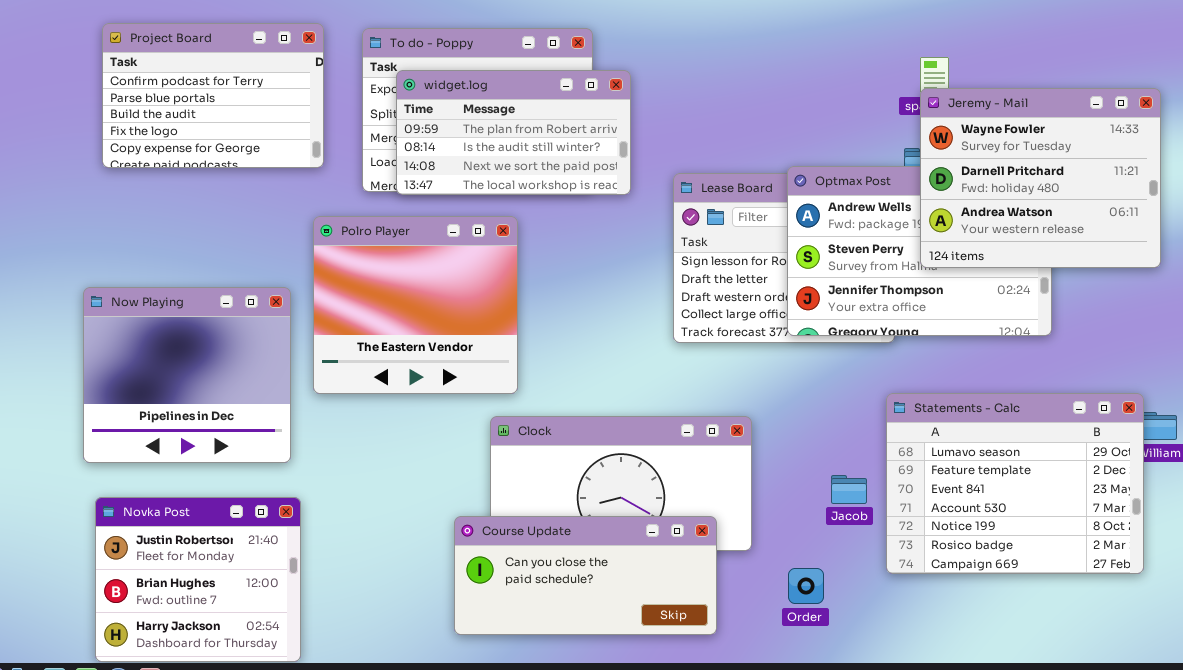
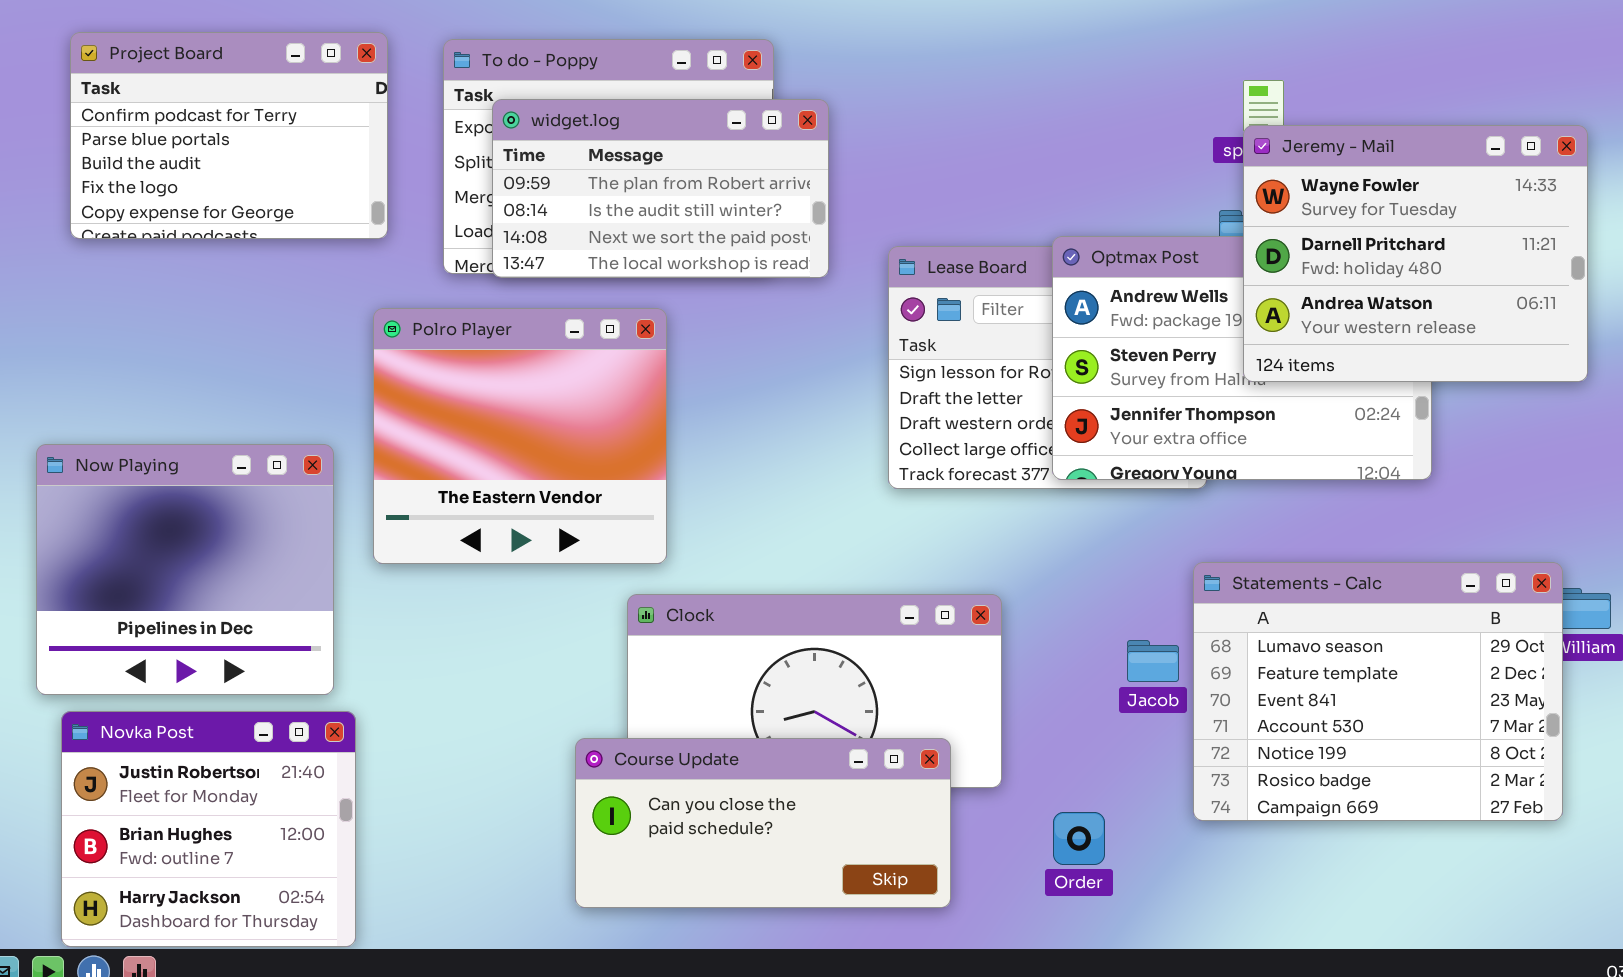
Now Playing: [83,287,291,463] -> [36,444,334,695], moved
Jacob: [831,475,867,504] -> [1127,640,1179,682], moved

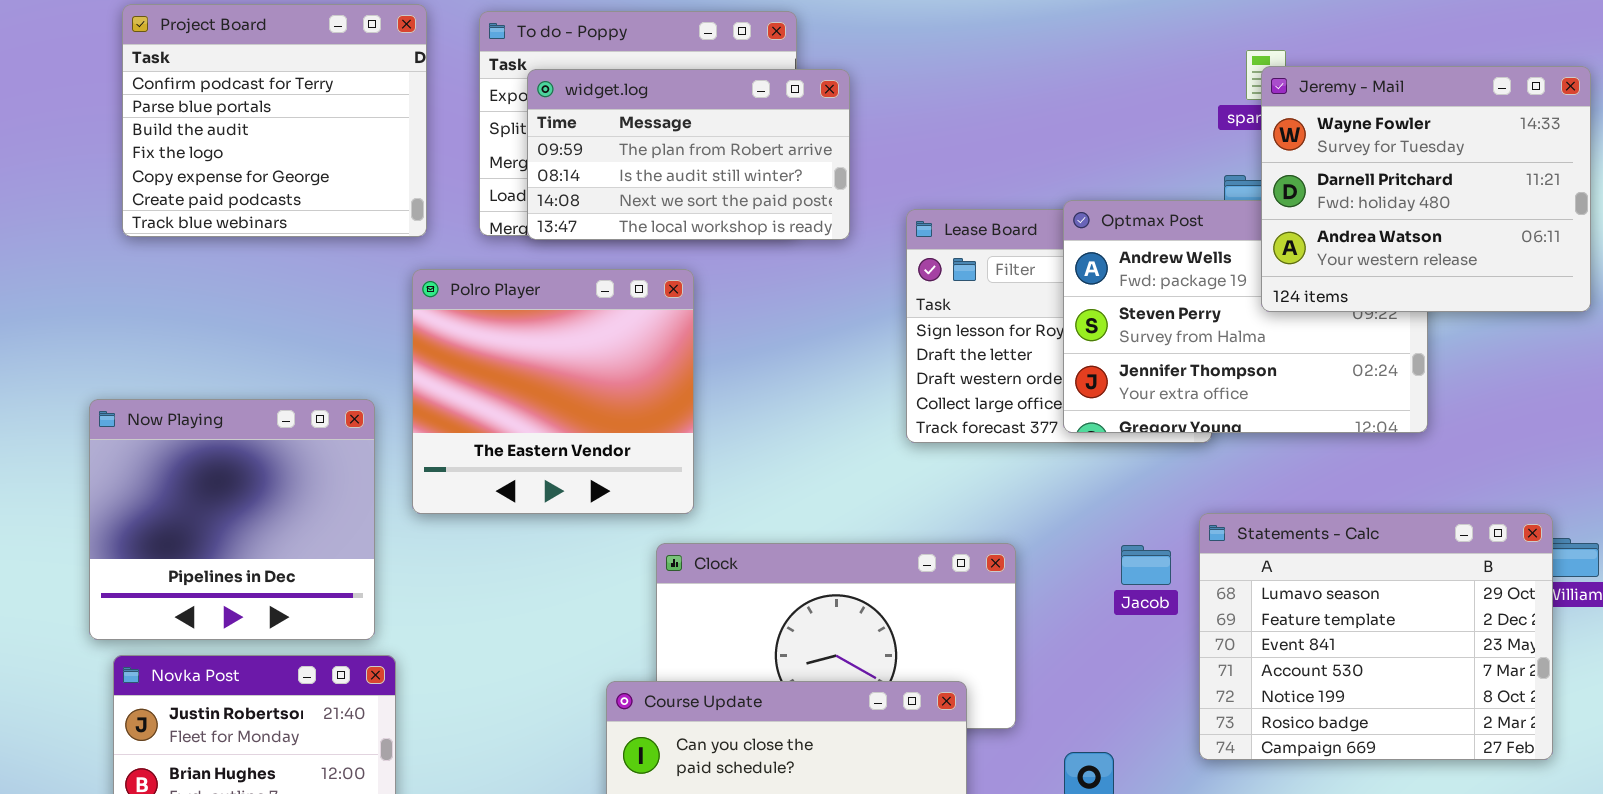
Project Board: [70,32,388,239] -> [122,4,427,237], resized
Jeremy - Mail: [1243,125,1588,382] -> [1261,66,1591,312], moved
Jacob: [1127,640,1179,682] -> [1121,545,1171,585], moved

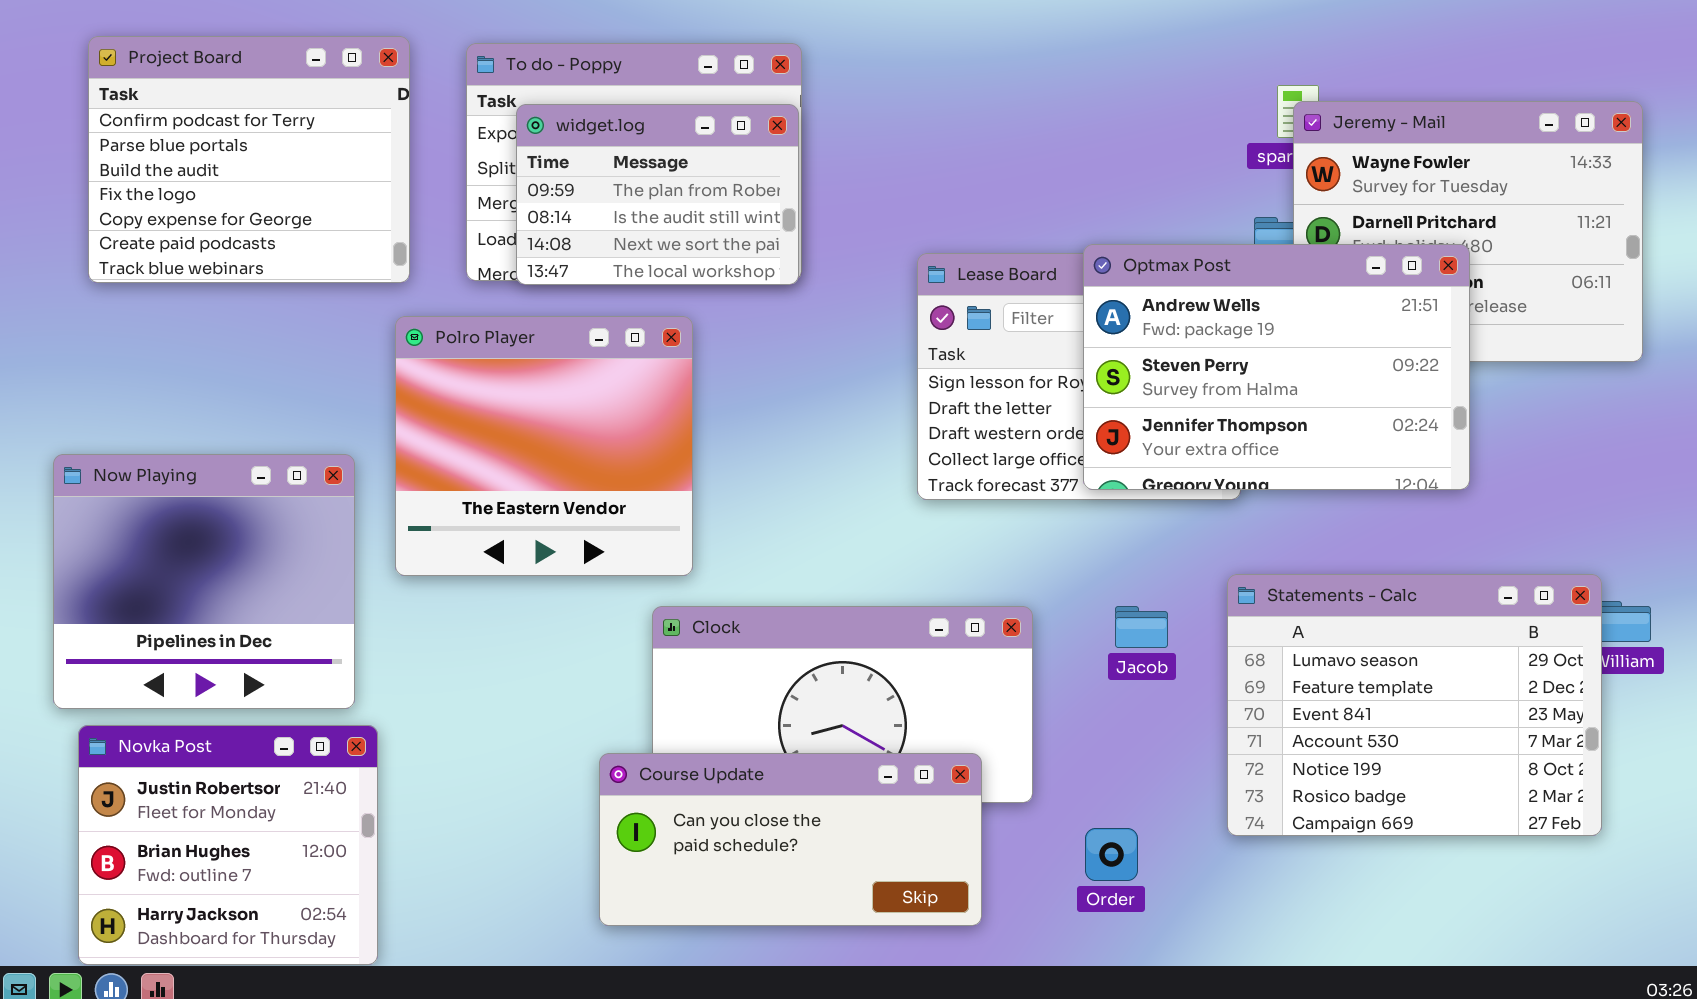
widget.log: [527,69,850,240] -> [516,104,799,285], resized
Optmax Post: [1063,200,1428,433] -> [1083,244,1470,490], raised
Jacob: [1121,545,1171,585] -> [1115,606,1168,648], moved

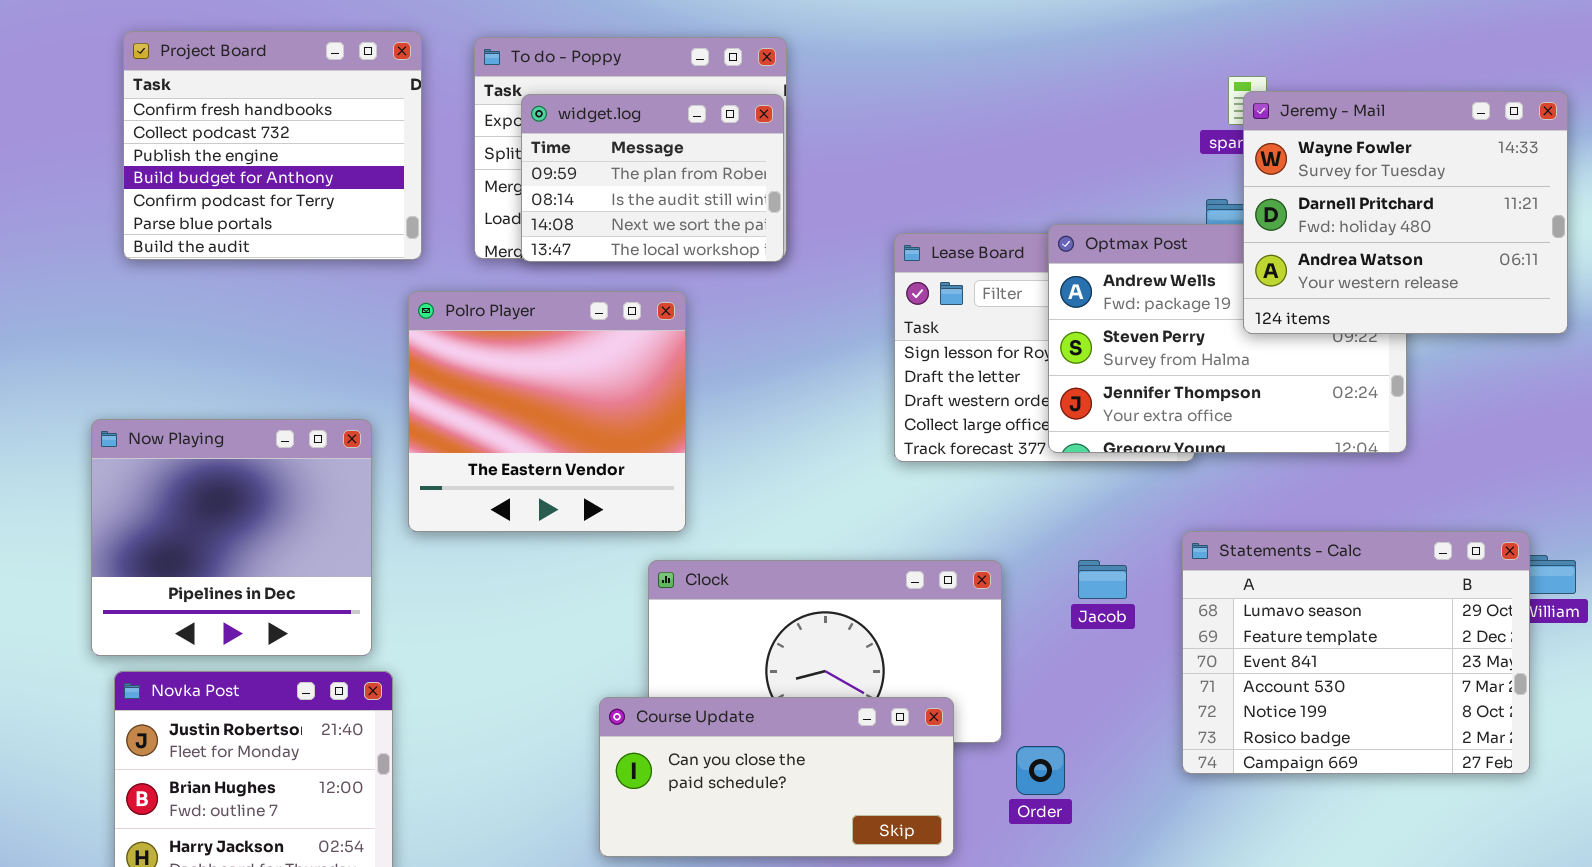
Project Board: [88,36,410,283] -> [123,31,422,260], scrolled up 4 rows
Jeremy - Mail: [1293,101,1643,362] -> [1243,91,1568,334], raised
Order: [1085,828,1138,881] -> [1016,746,1065,795], moved

